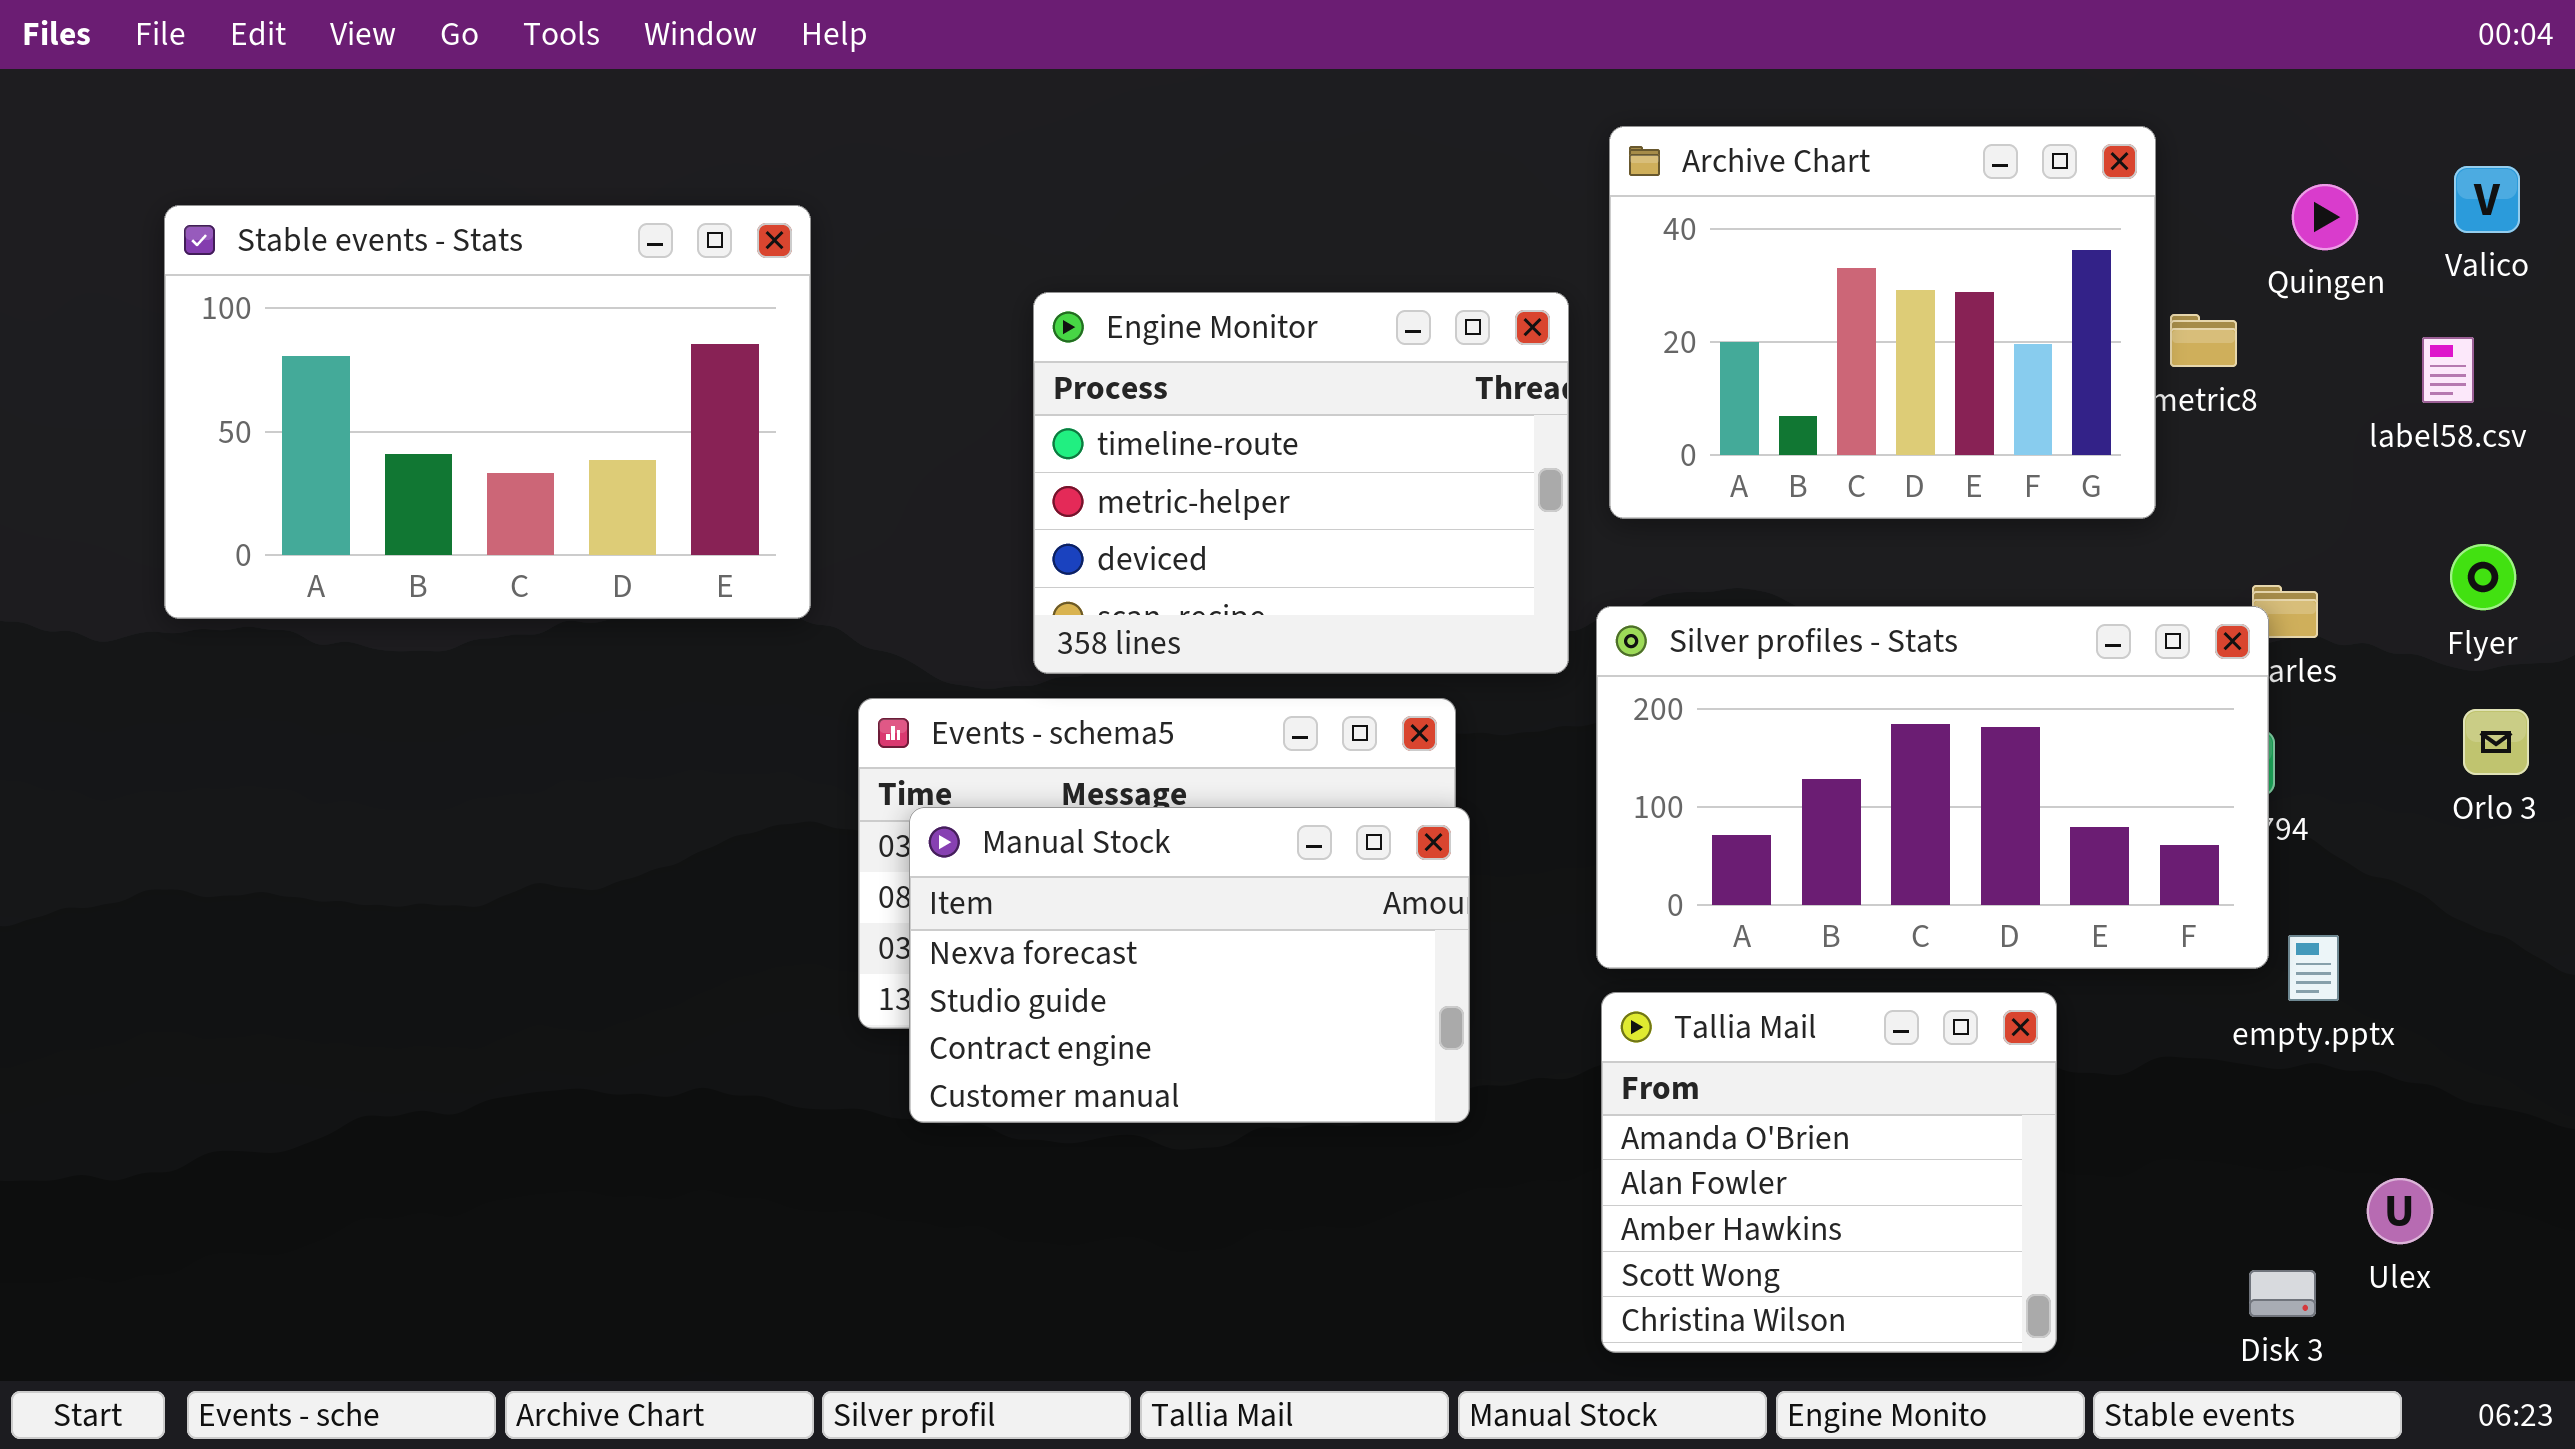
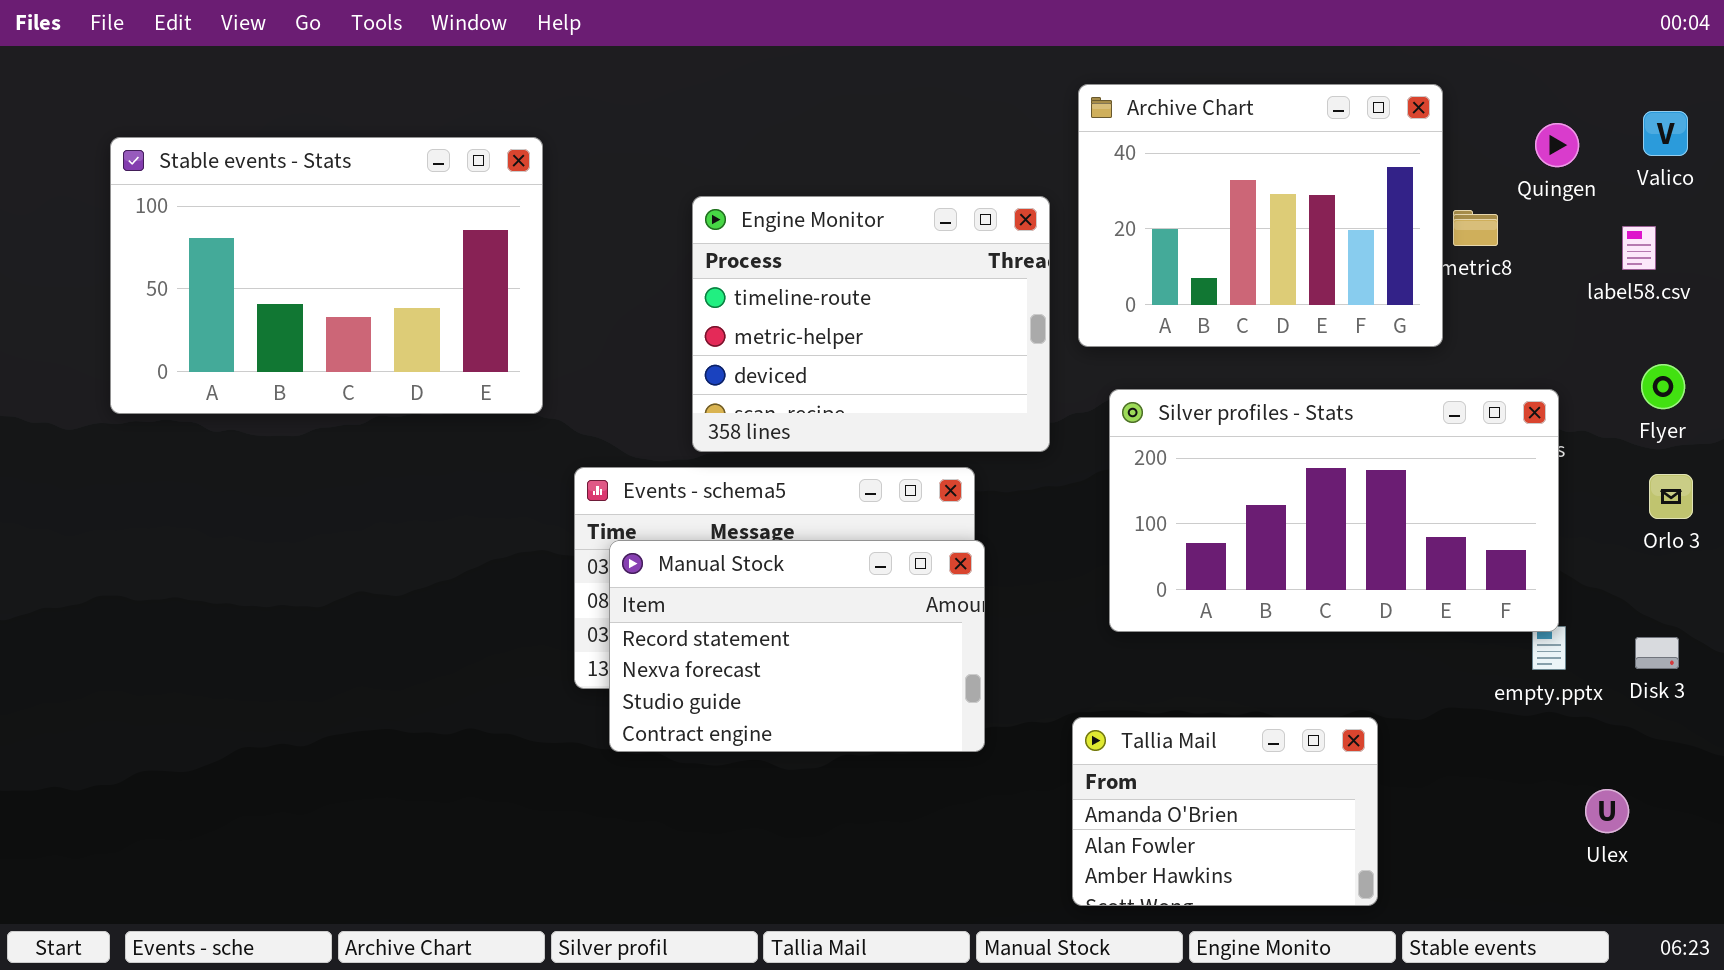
Silver profiles - Stats: [1596,606,2269,969] -> [1109,389,1559,632], moved
Manual Stock: [909,807,1470,1123] -> [609,540,985,752], scrolled up 1 row
Tallia Mail: [1601,992,2057,1353] -> [1072,717,1378,906], resized
Disk 3: [2249,1270,2316,1317] -> [1635,637,1679,669], moved

